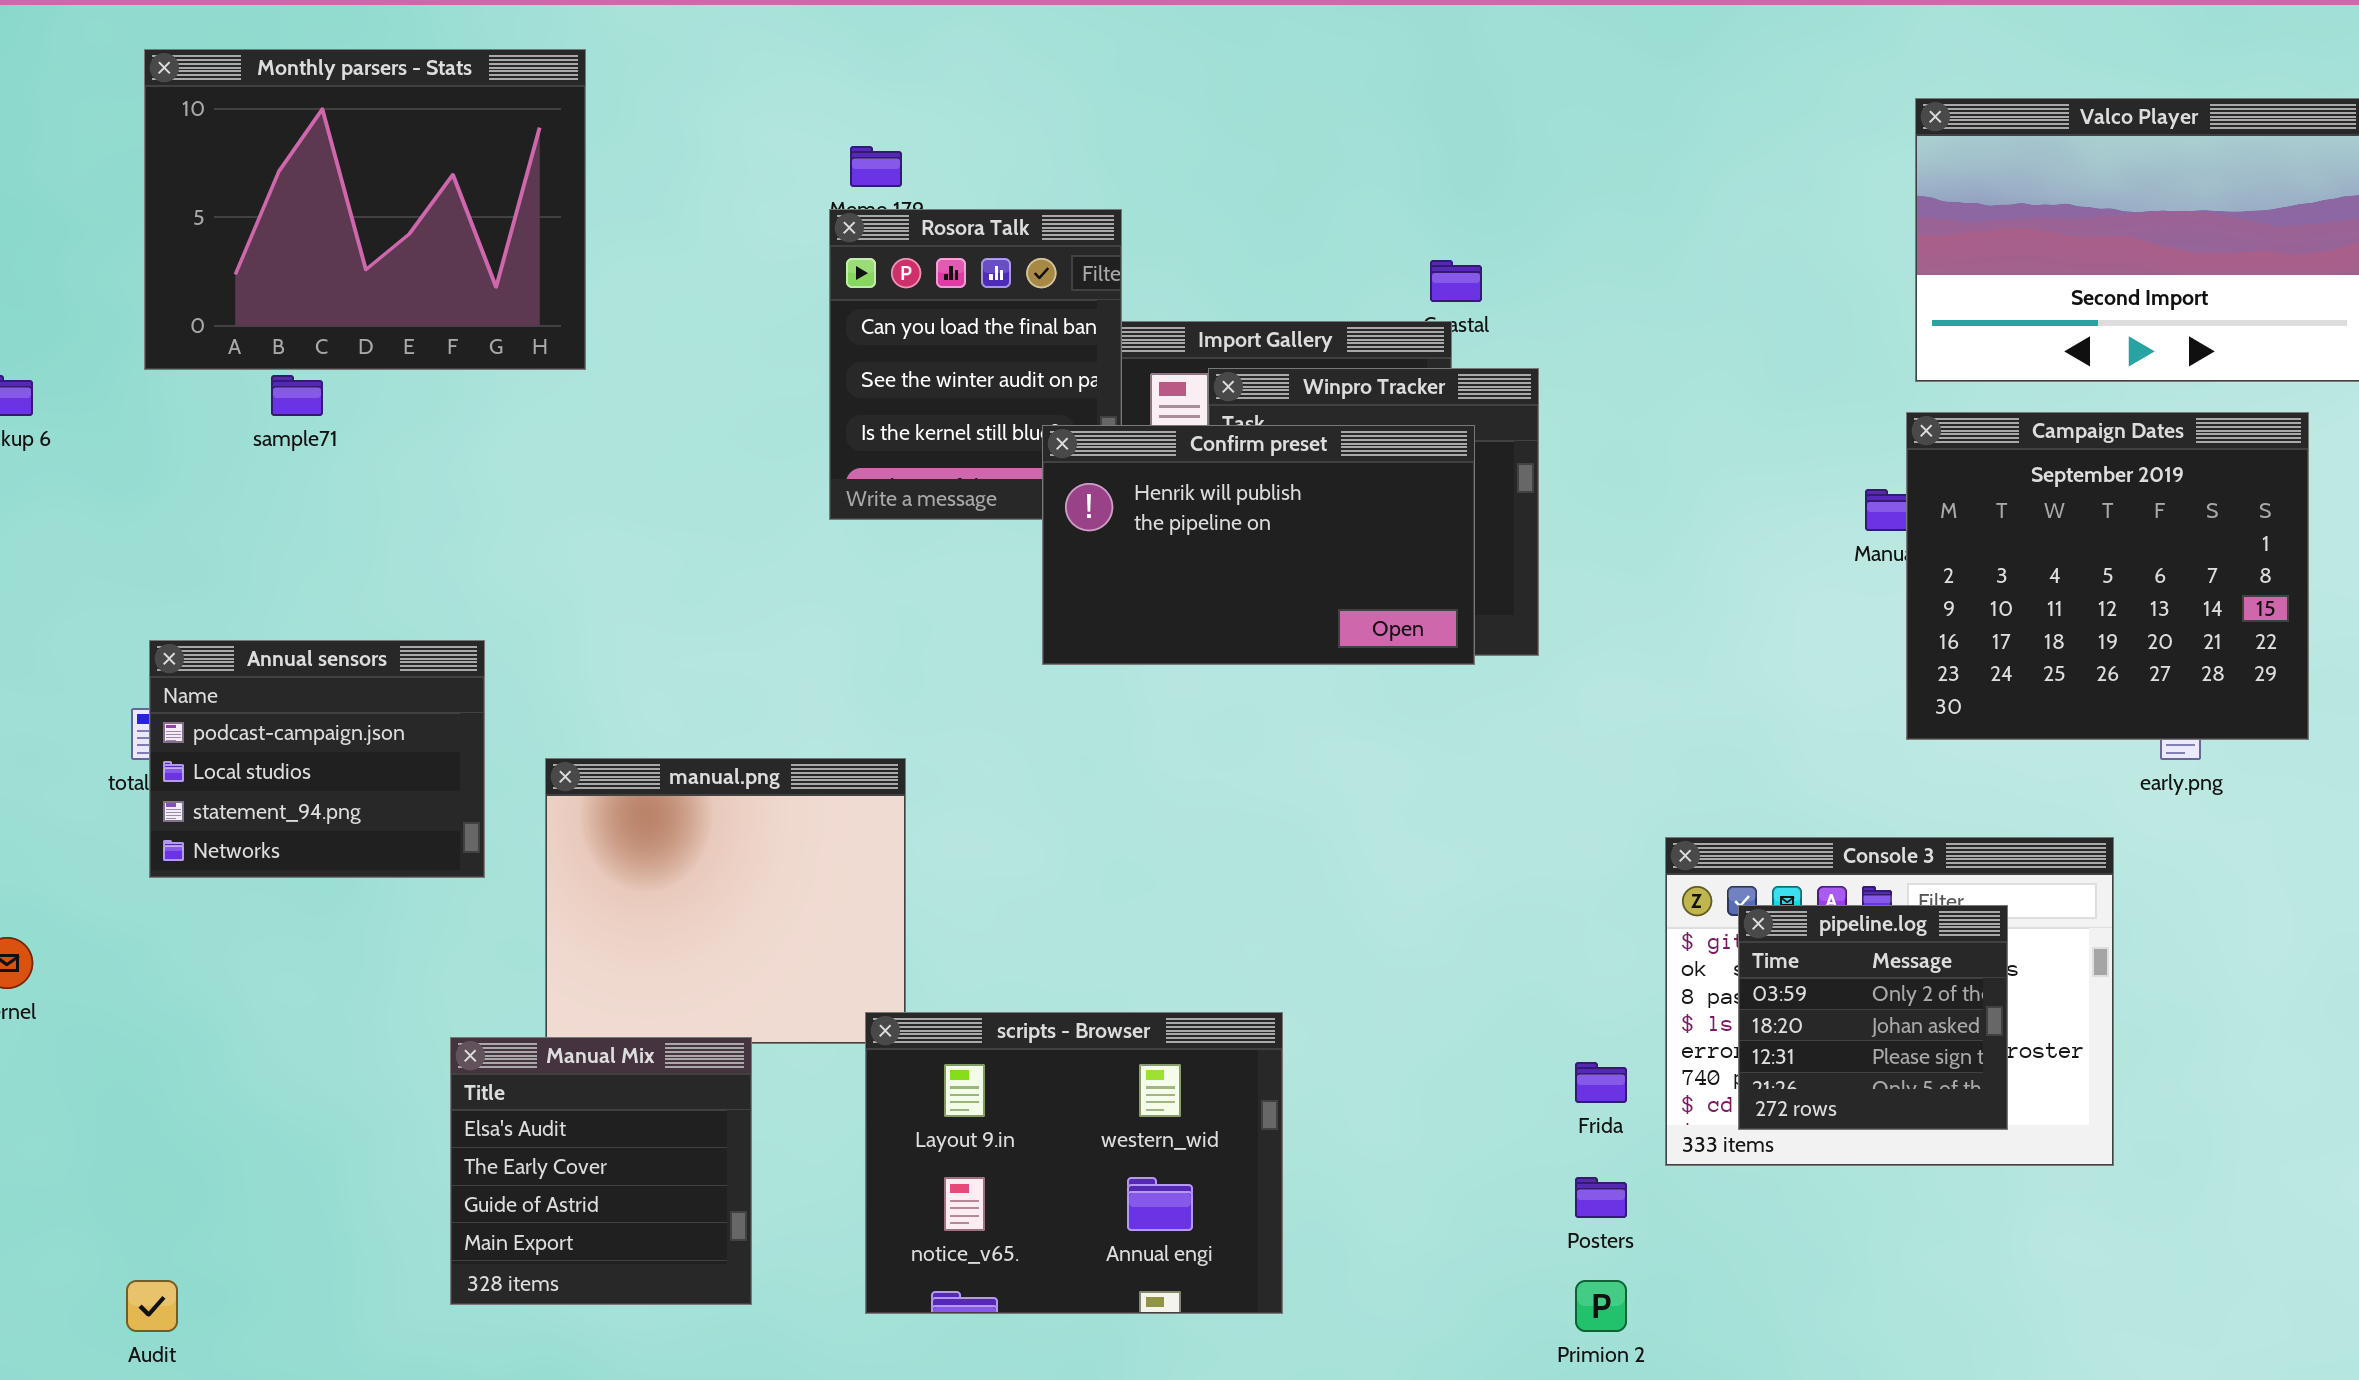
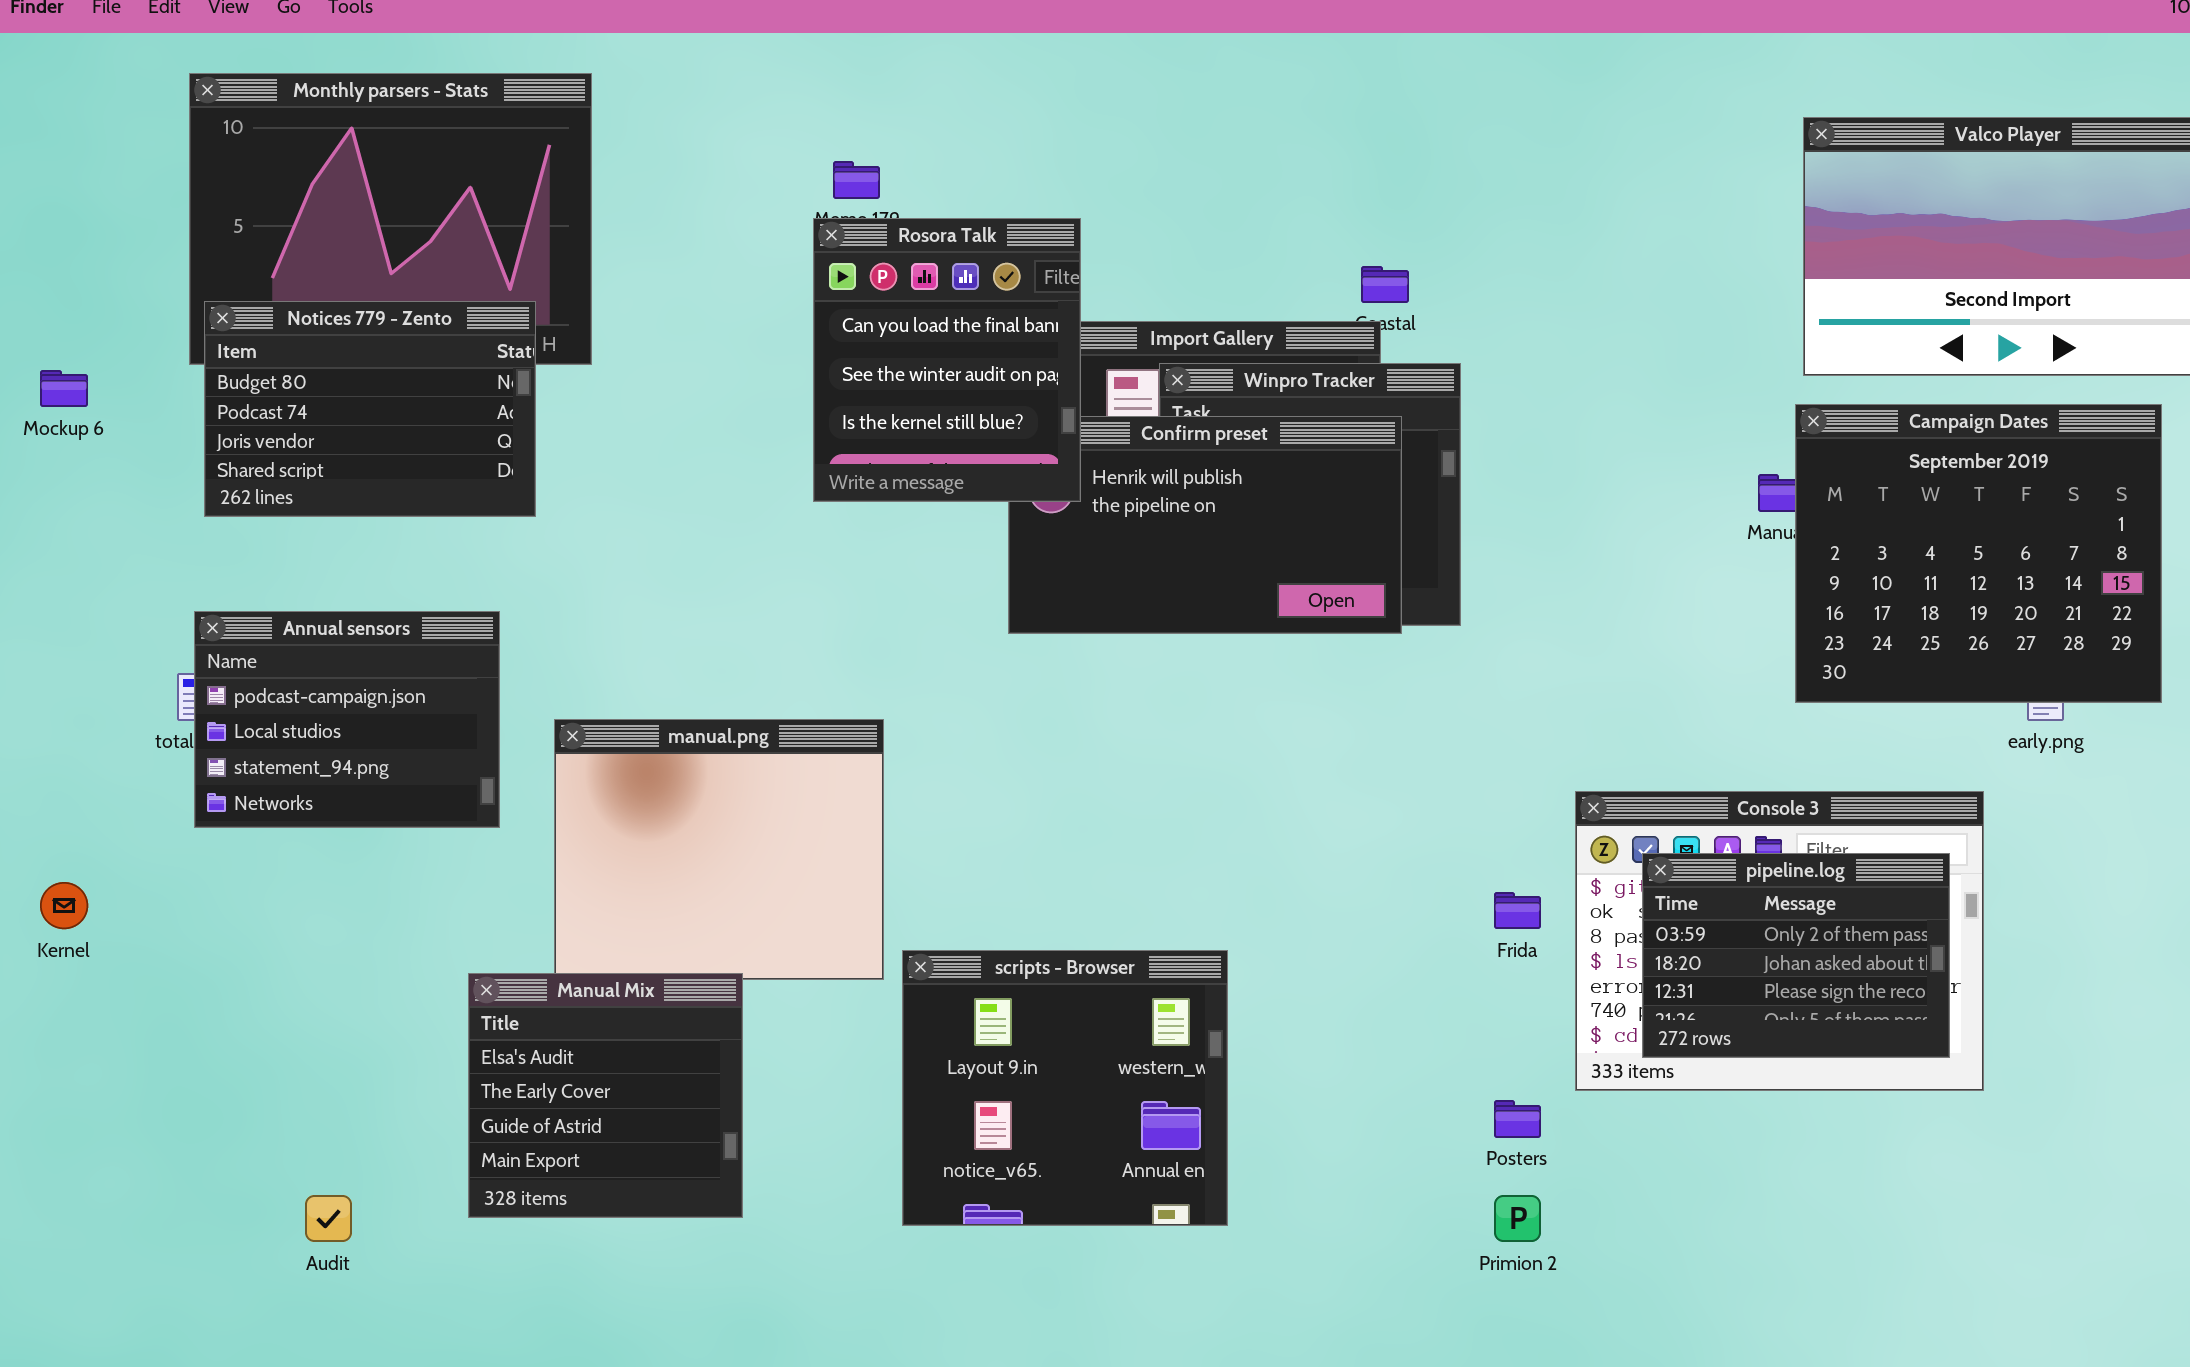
Rosora Talk: [829,209,1122,520] -> [813,218,1081,502], raised
Notices 779 - Zento: none -> [204,301,536,517], opened
pipeline.log: [1738,905,2008,1130] -> [1642,853,1950,1058], resized
scripts - Browser: [865,1012,1283,1314] -> [902,950,1228,1226], resized
Frida: [1575,1062,1627,1103] -> [1494,892,1541,929], moved
Audit: [126,1280,178,1332] -> [305,1195,352,1242], moved

